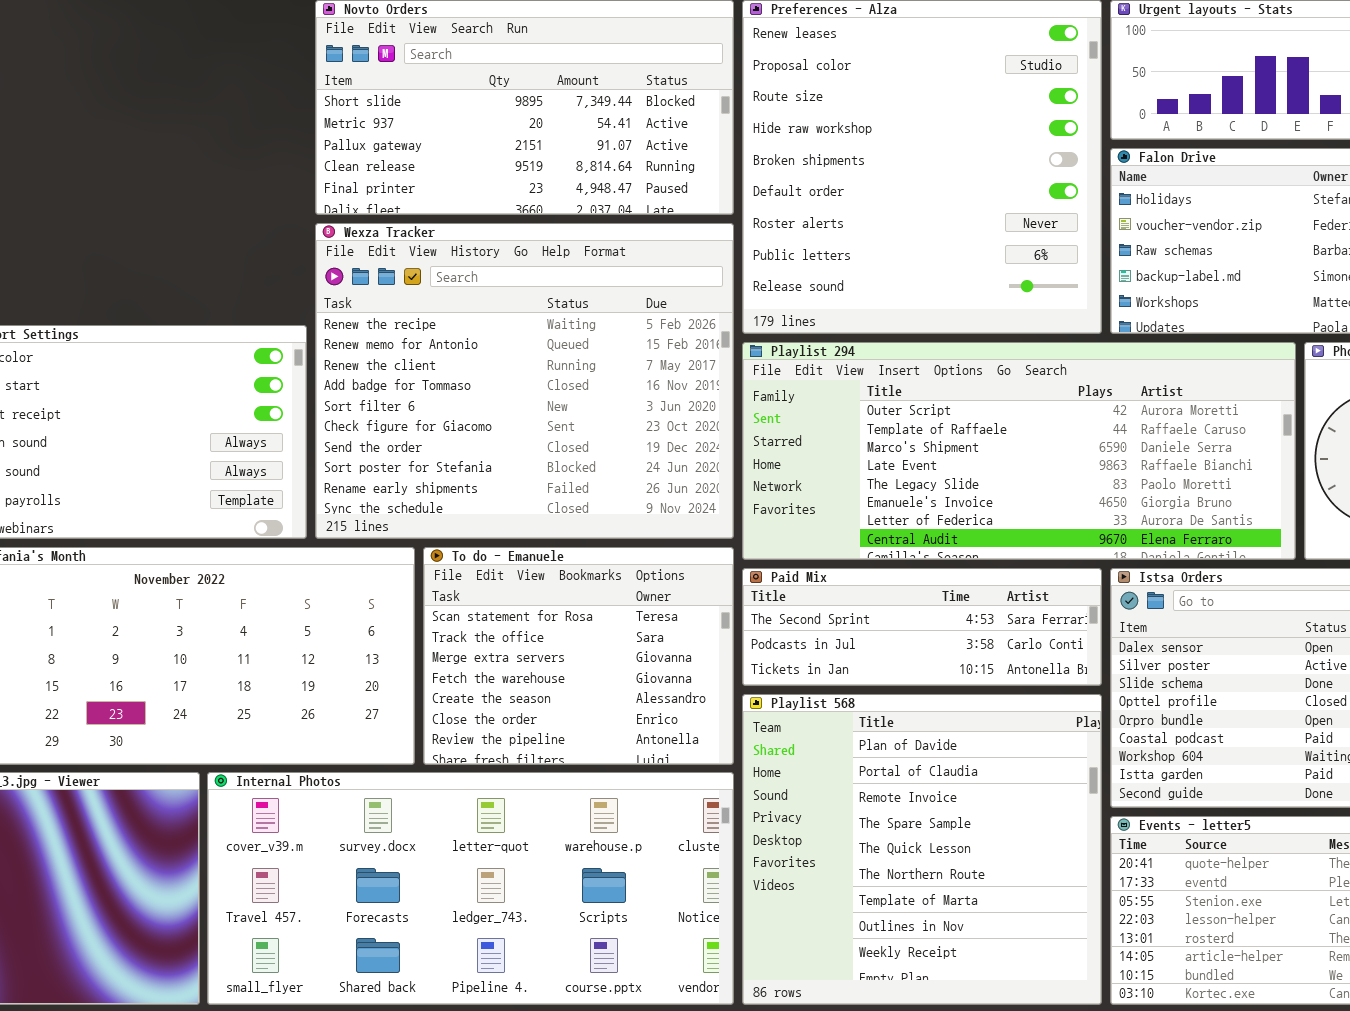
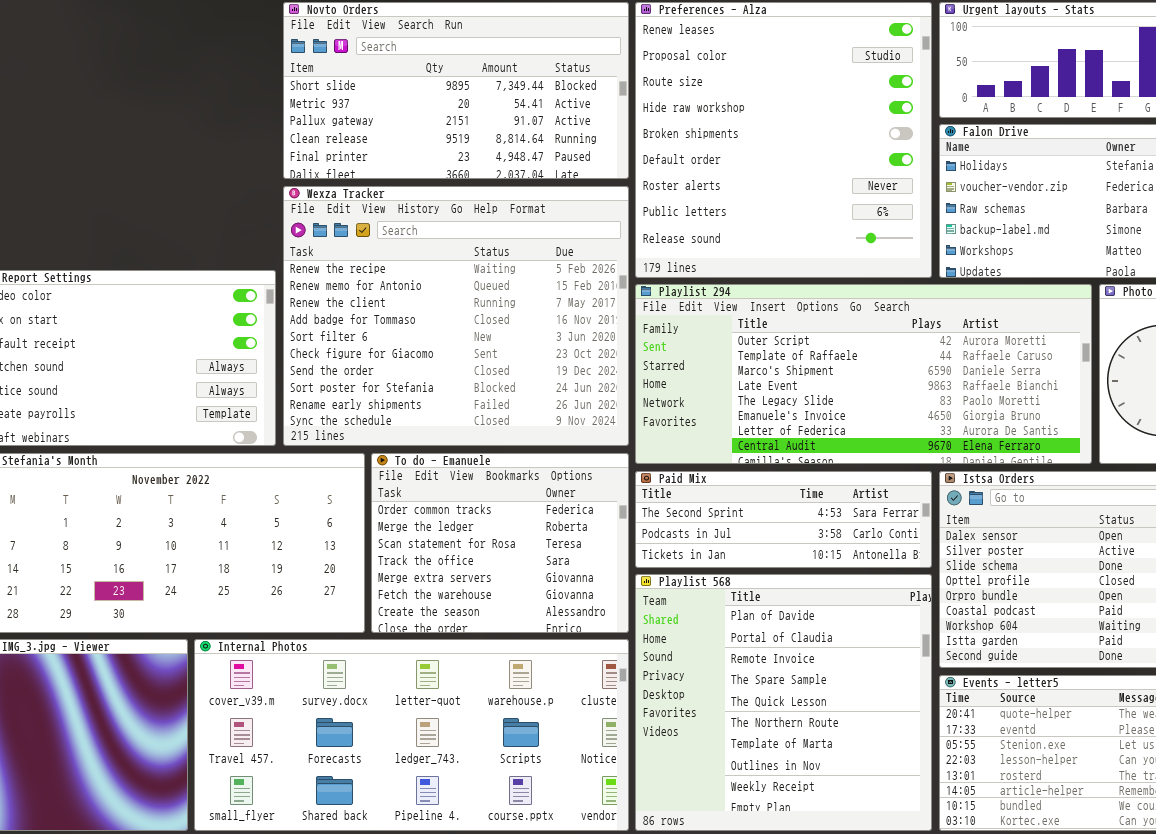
To do - Emanuele: [423,547,734,765] -> [371,453,629,633], scrolled up 2 rows

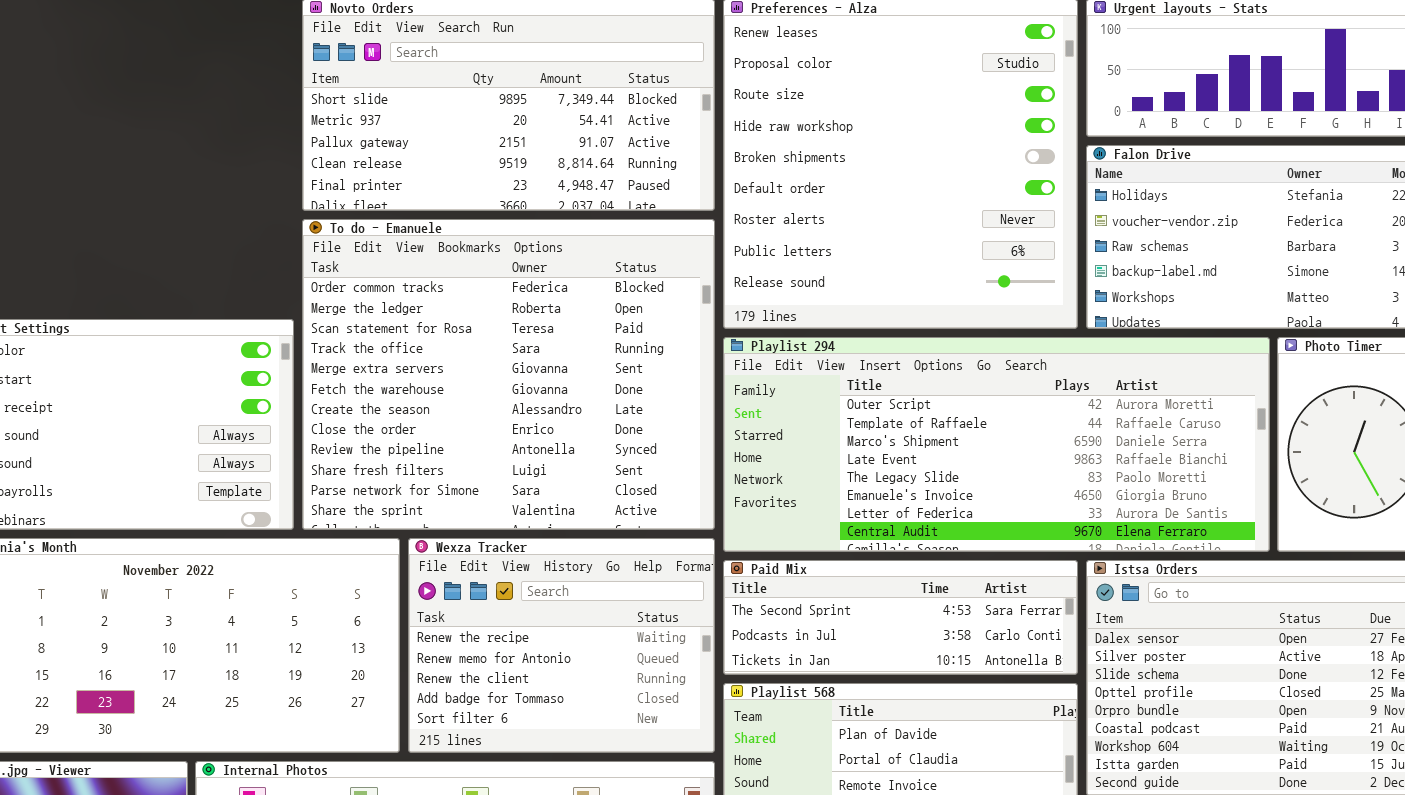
Wexza Tracker: [283,186,629,446] -> [408,538,715,753], moved, resized
To do - Emanuele: [371,453,629,633] -> [302,219,715,530], moved, resized

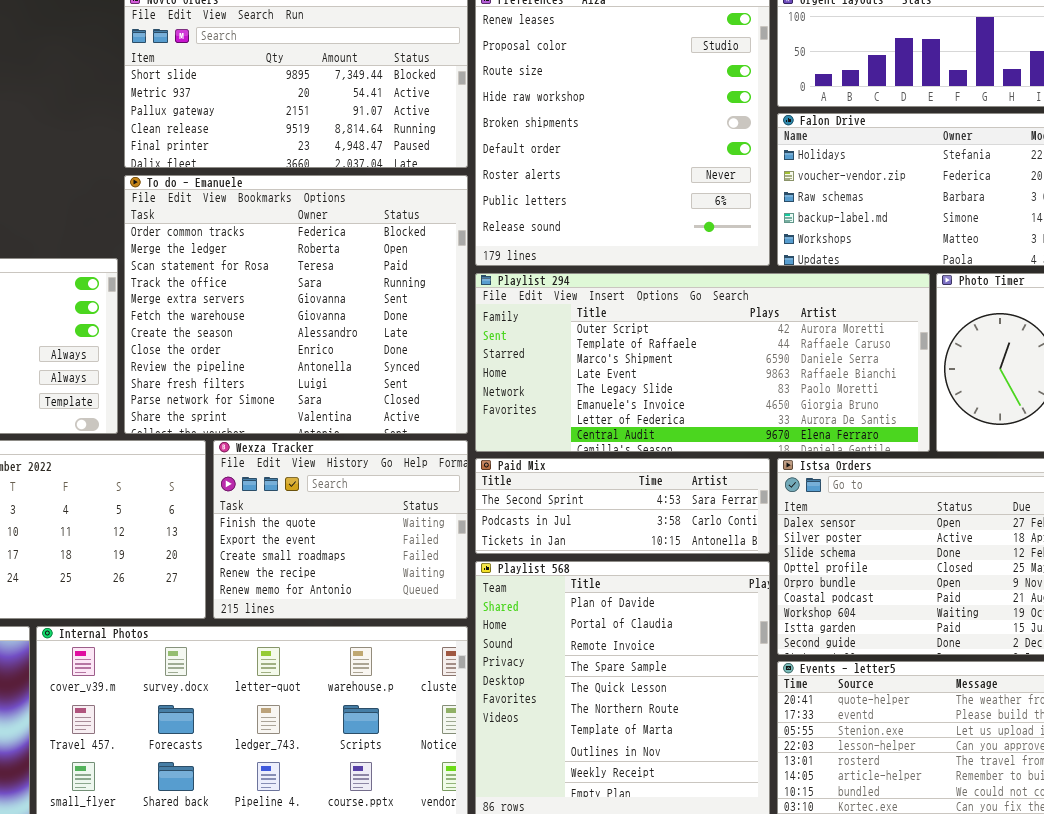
Wexza Tracker: [408,538,715,753] -> [213,440,468,619], scrolled up 3 rows

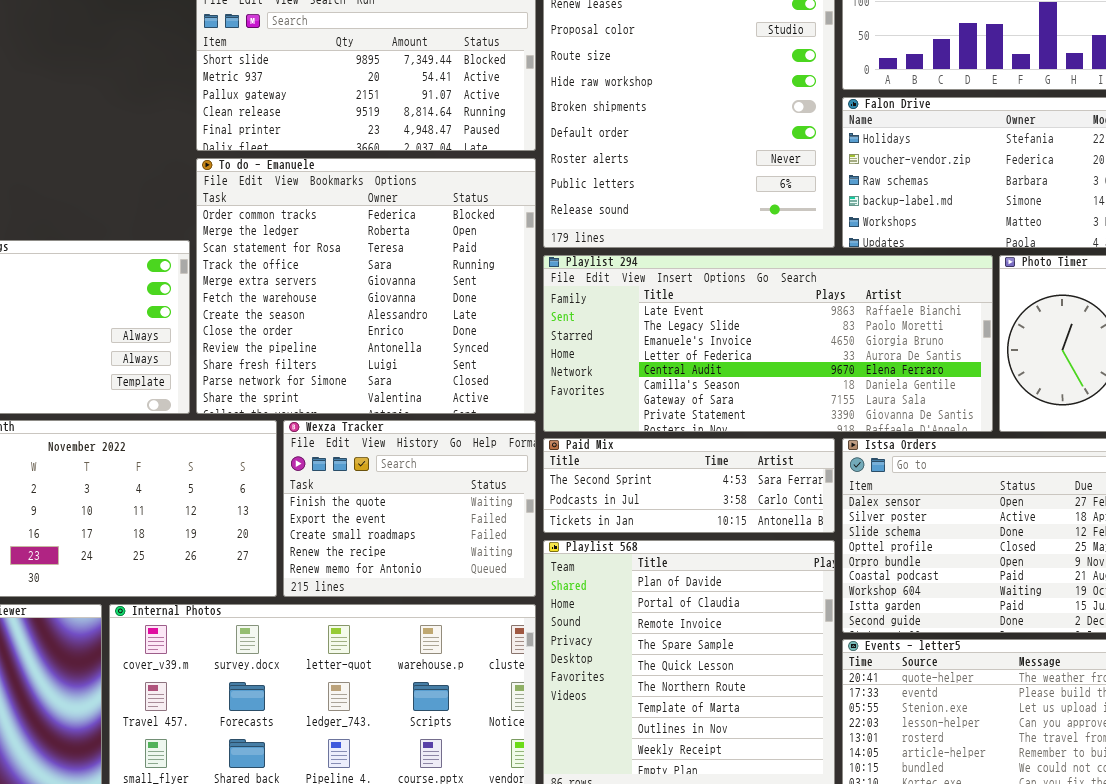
Playlist 294: [475,273,930,452] -> [543,255,993,432], scrolled down 3 rows

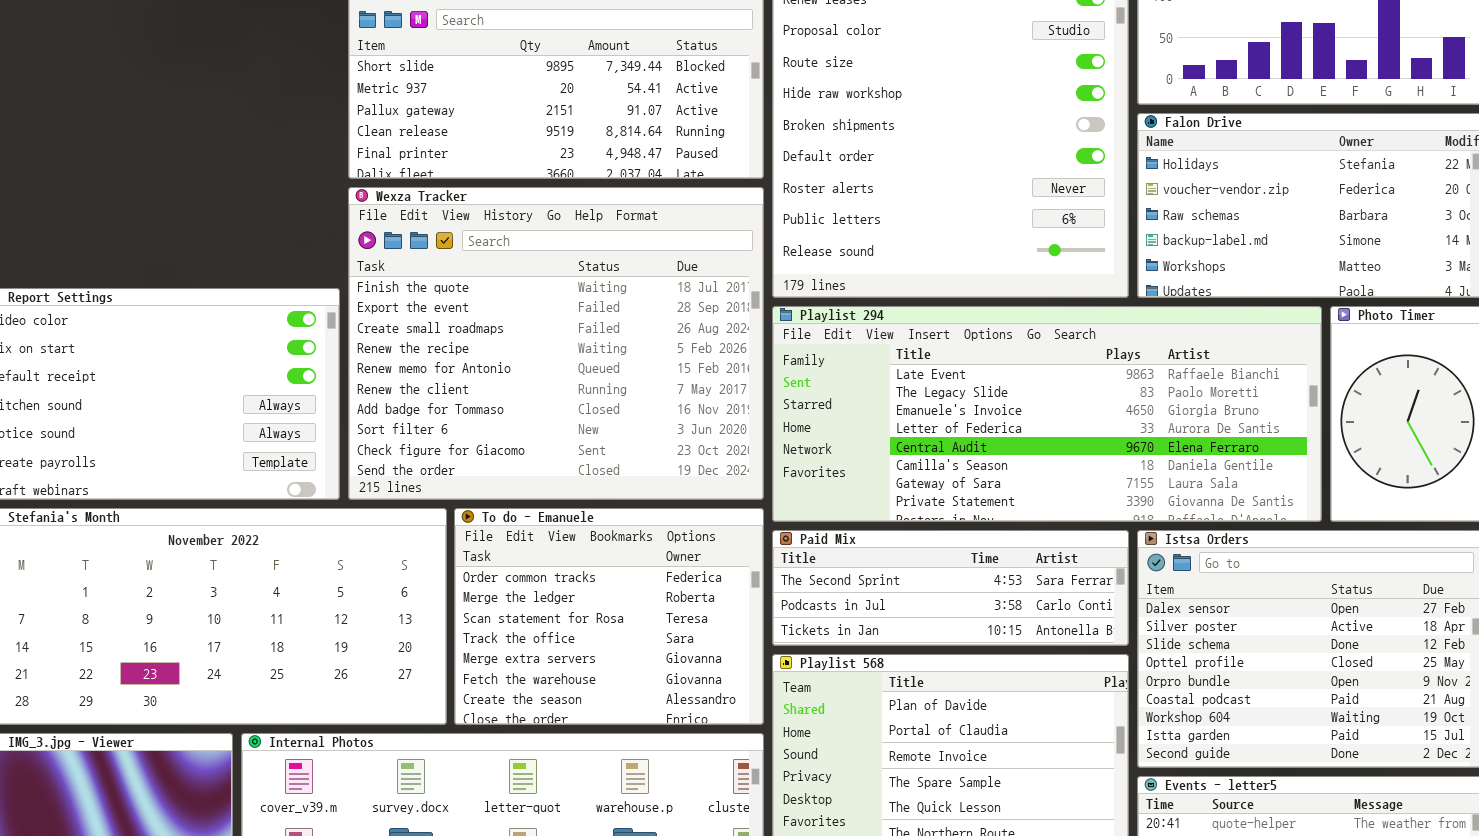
To do - Emanuele: [196,158,536,414] -> [454,508,764,725], moved, resized
Wexza Tracker: [283,420,536,597] -> [348,187,764,500], moved, resized

